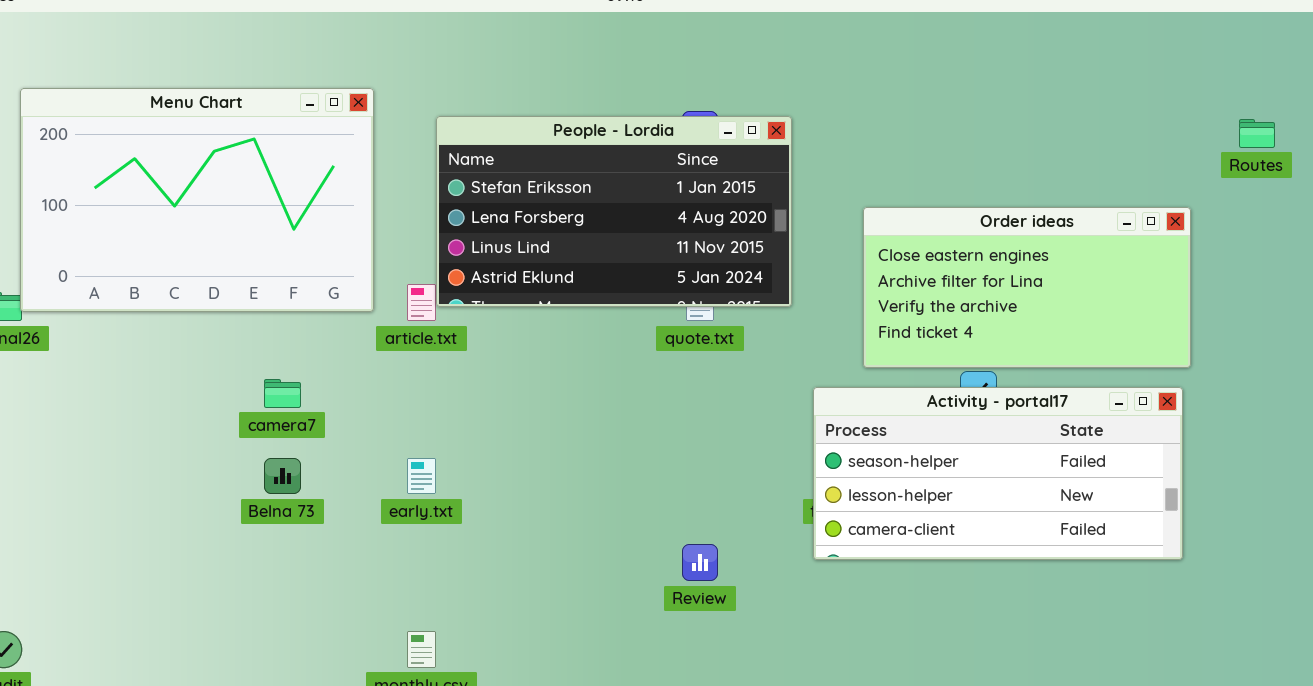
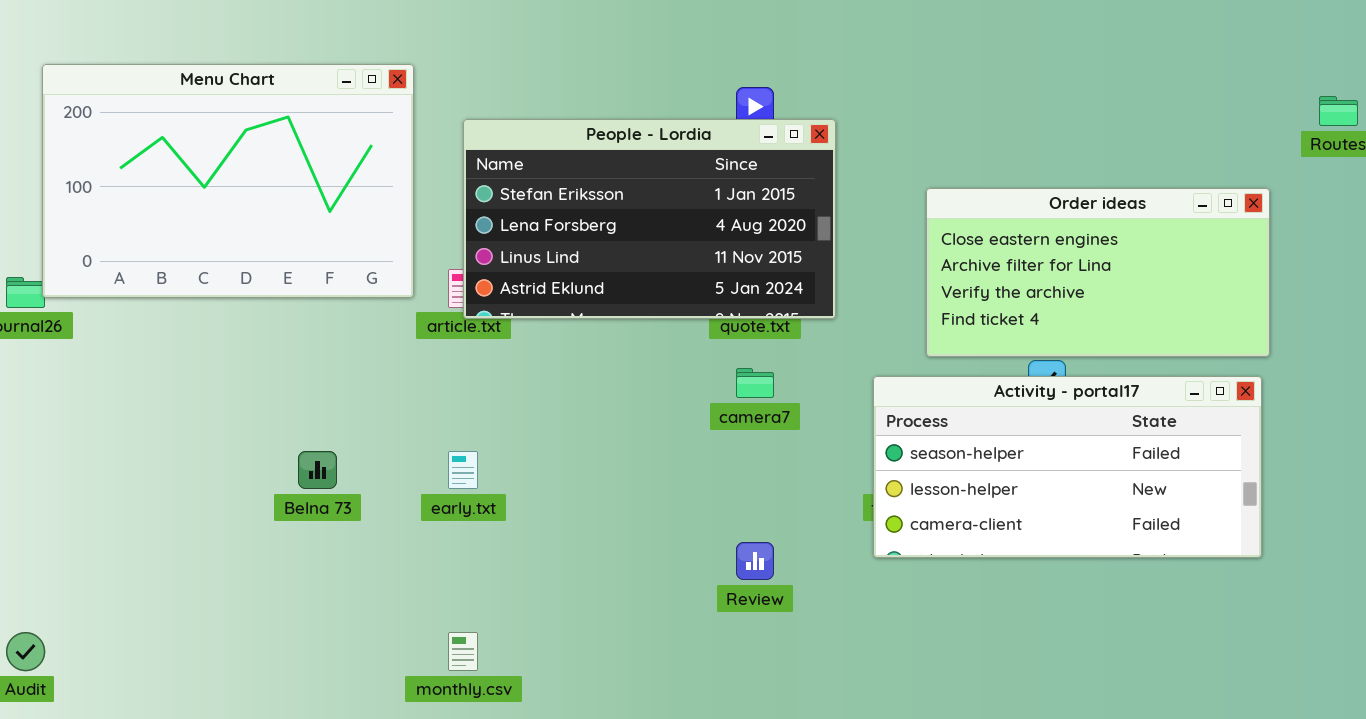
People - Lordia: [436,116,792,307] -> [463,119,836,319], moved
camera7: [264,379,301,408] -> [736,368,774,398], moved

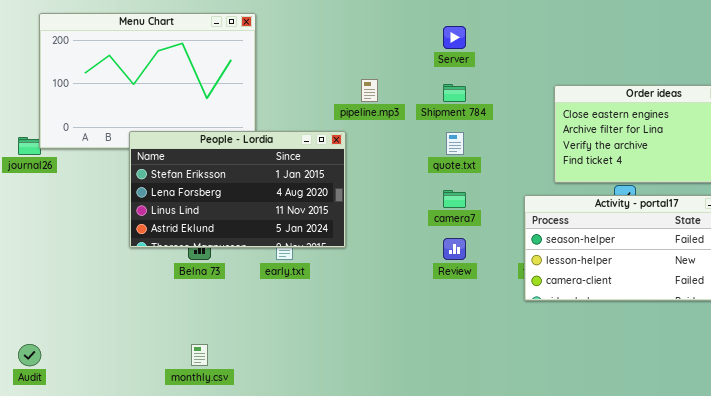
People - Lordia: [463,119,836,319] -> [129,131,346,248], moved
Review: [736,542,774,580] -> [443,238,466,260], moved
monthly.csv: [448,632,478,671] -> [191,344,208,366], moved

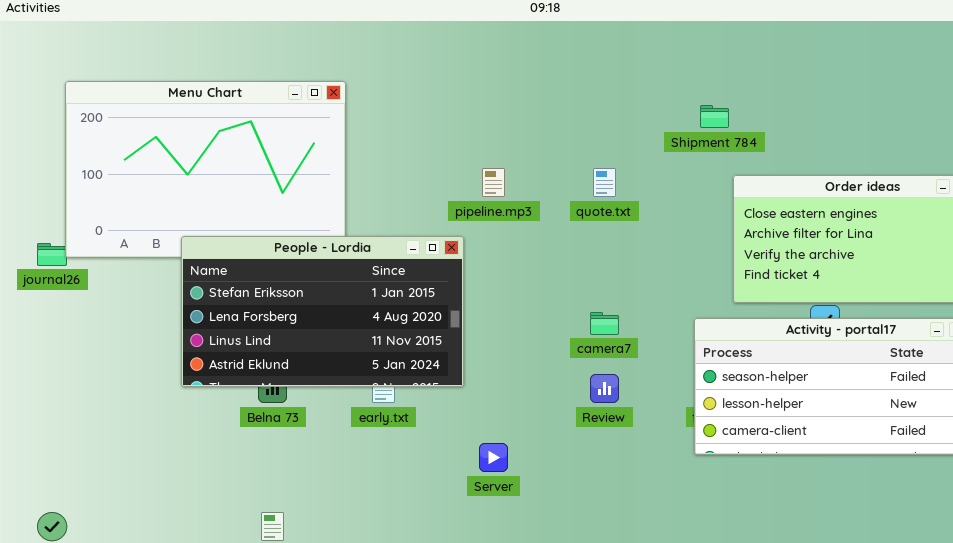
Server: [443,26,466,49] -> [479,443,508,472], moved
Shipment 784: [443,84,466,102] -> [700,105,729,128], moved
quote.txt: [446,132,464,155] -> [593,168,616,197], moved

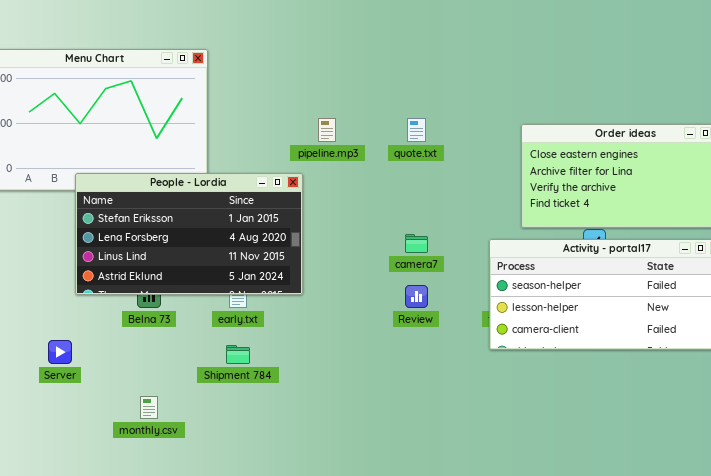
Shipment 784: [700,105,729,128] -> [226,345,250,364], moved
Server: [479,443,508,472] -> [48,340,72,364], moved

